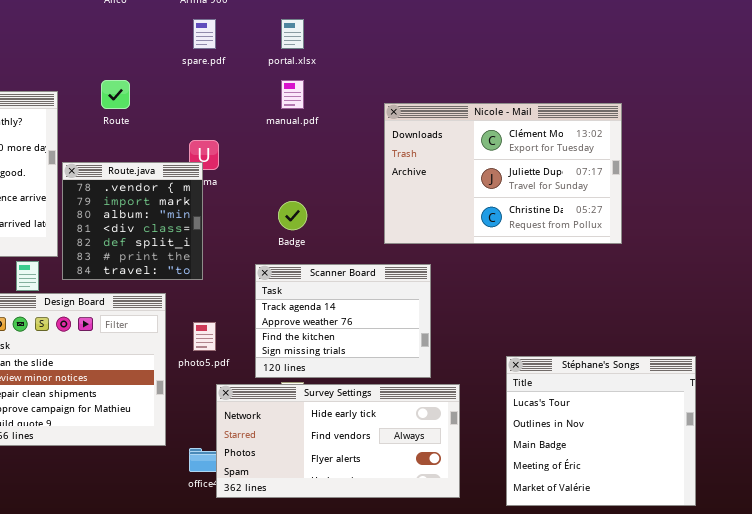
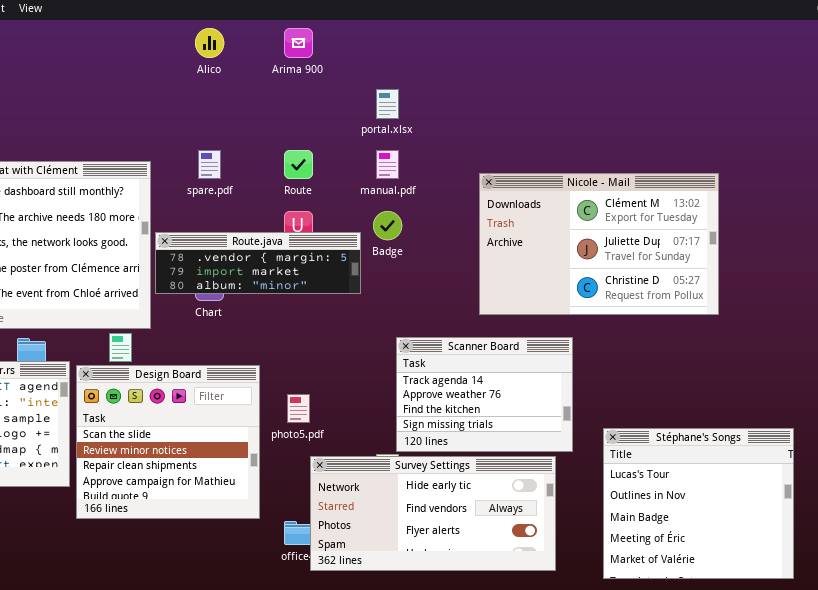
spare.pdf: [193,19,216,49] -> [198,150,221,179], moved
Route: [101,80,130,109] -> [284,150,313,179], moved
Route.java: [62,162,203,280] -> [155,232,361,294], resized
Badge: [278,201,307,230] -> [373,211,402,240], moved
Scanner Board: [255,264,431,378] -> [396,337,573,452], moved

